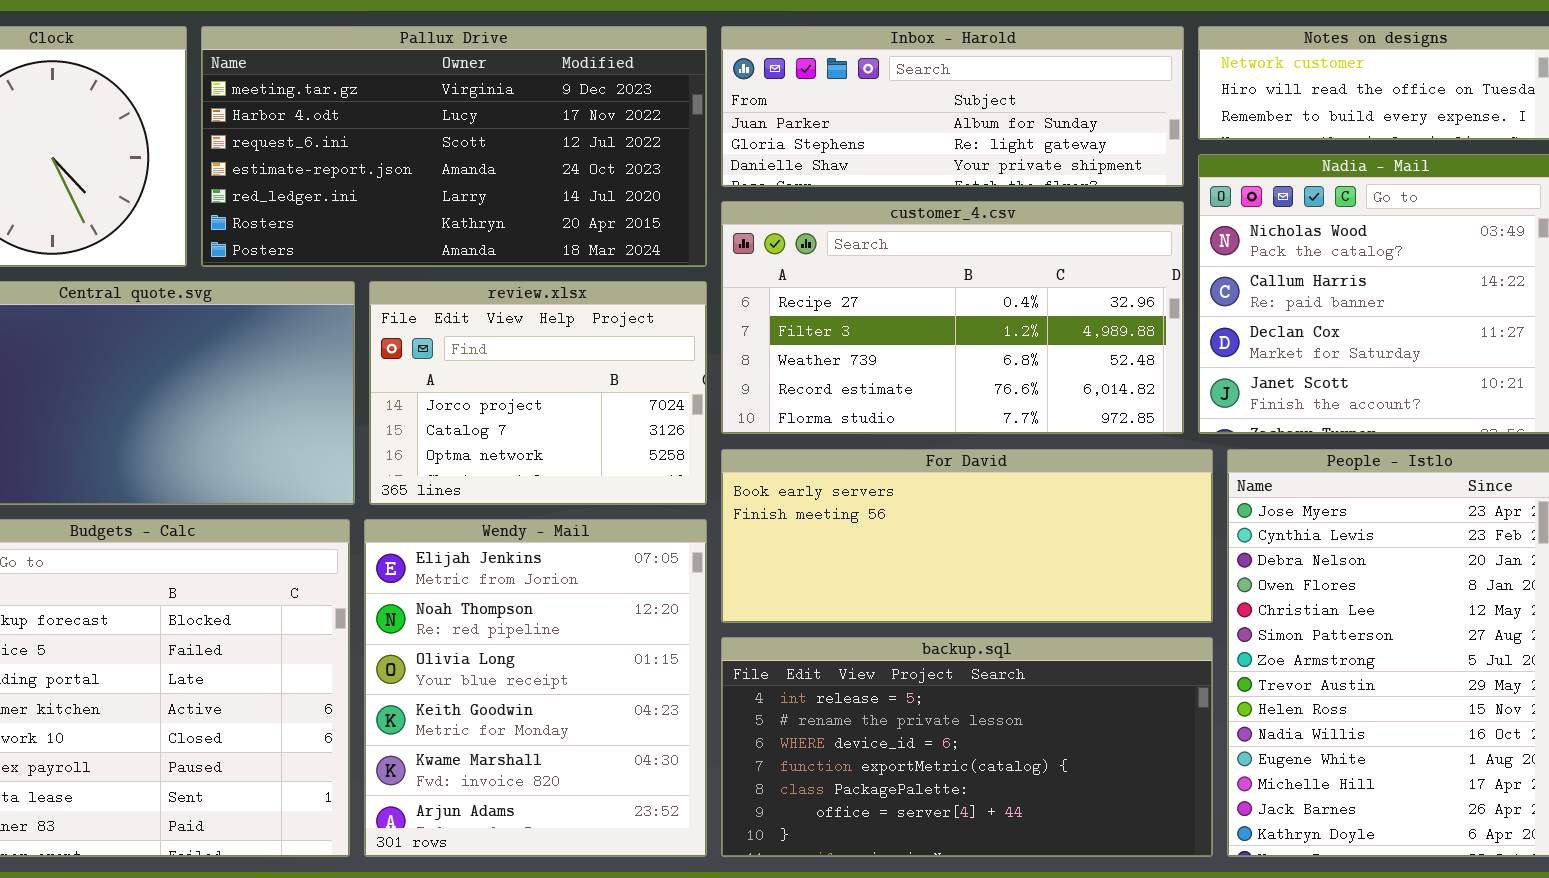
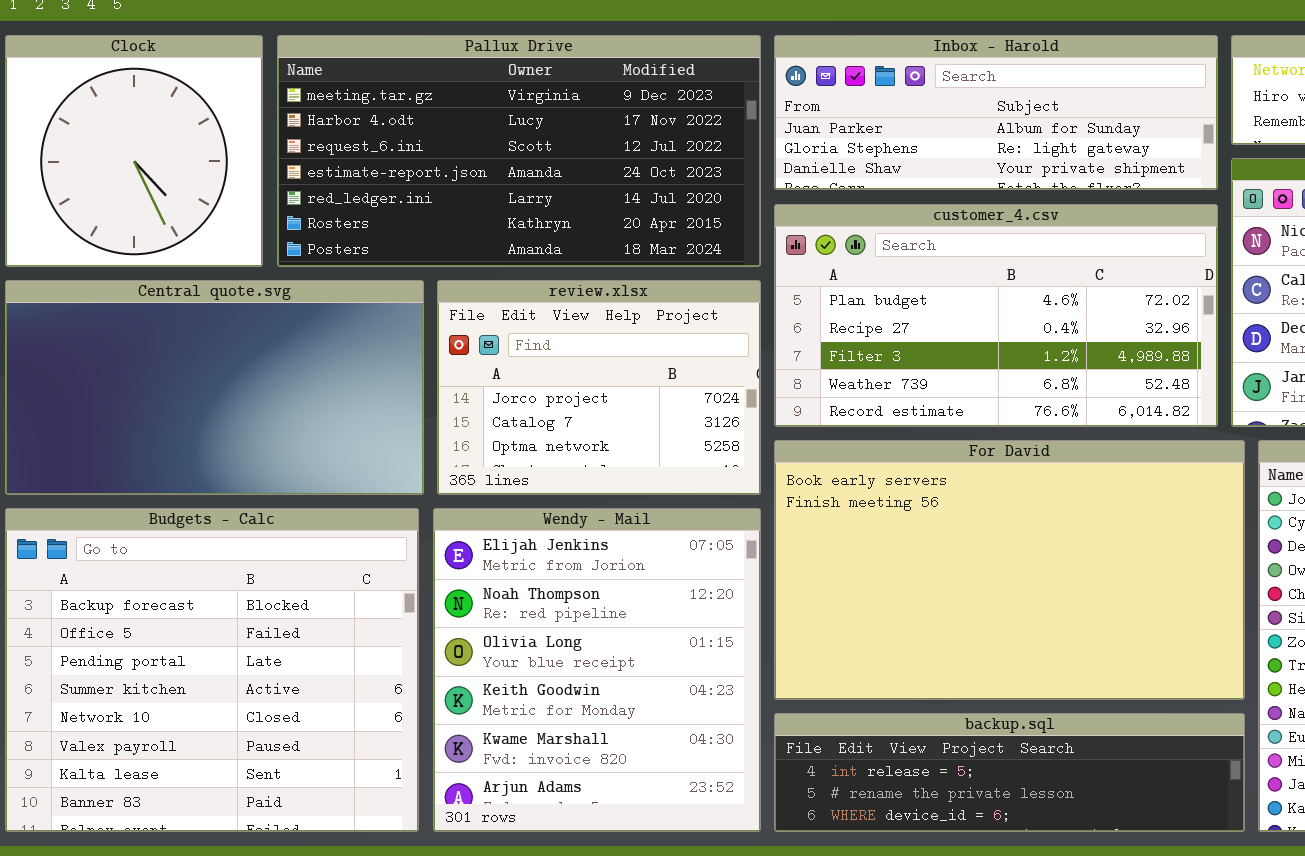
customer_4.csv: [721,201,1184,434] -> [774,204,1218,427], scrolled up 1 row
For David: [721,449,1213,623] -> [774,440,1245,700], resized
backup.sql: [721,637,1213,857] -> [774,713,1245,832], resized

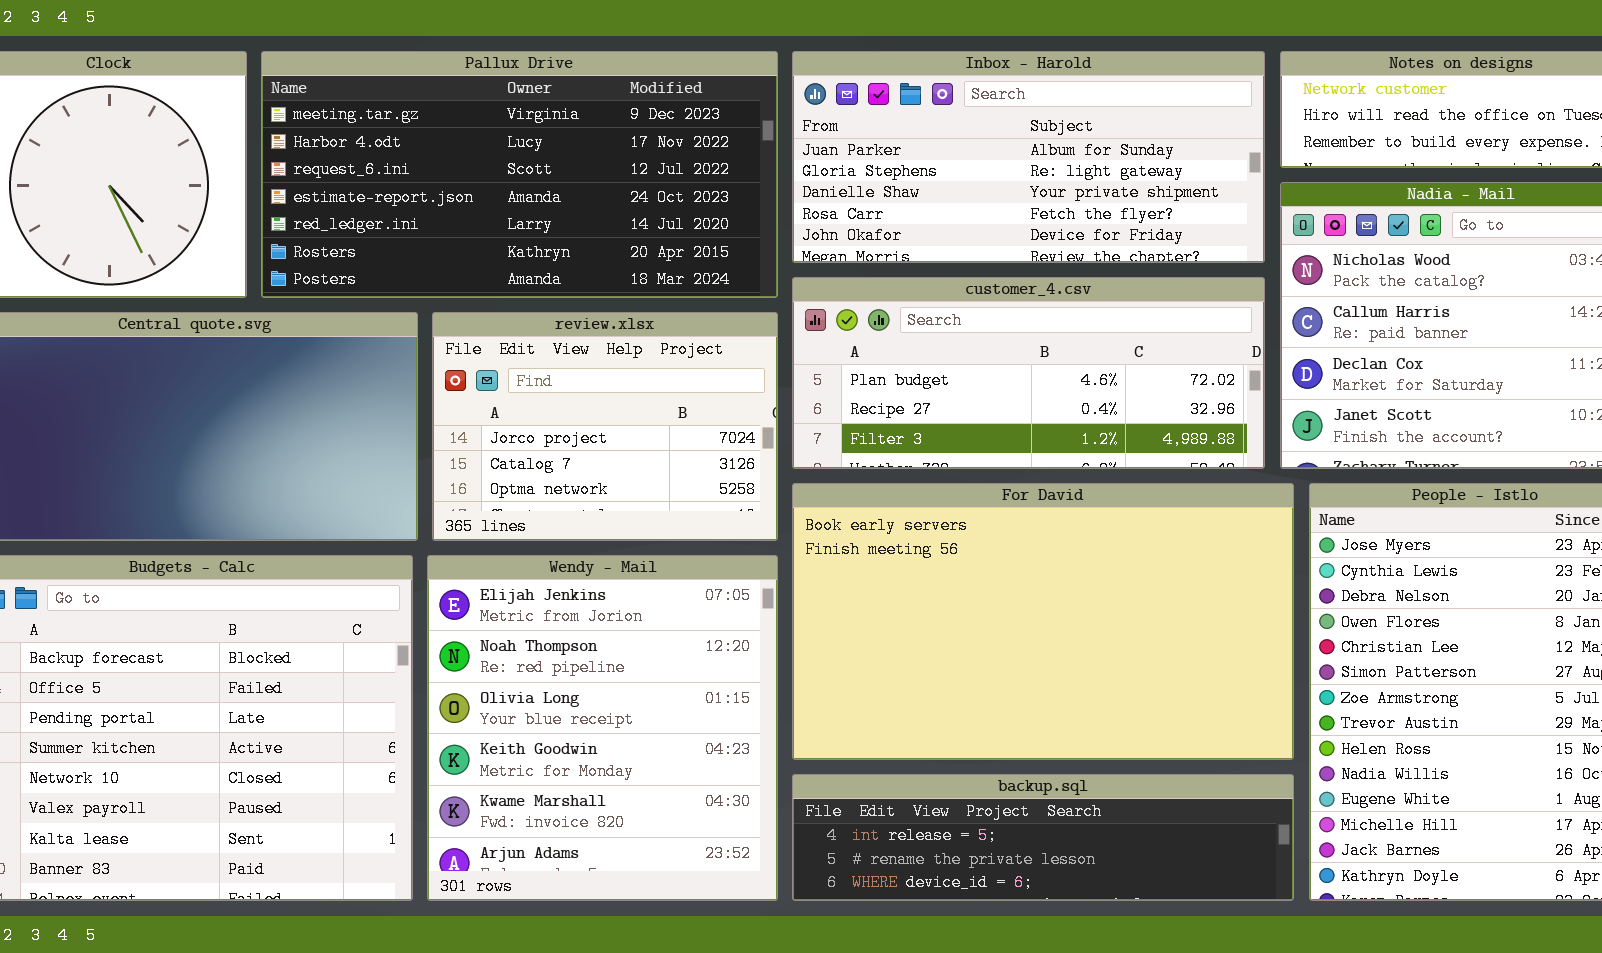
Inbox - Harold: [774,35,1218,190] -> [792,51,1265,263], resized
customer_4.csv: [774,204,1218,427] -> [792,277,1265,469], resized

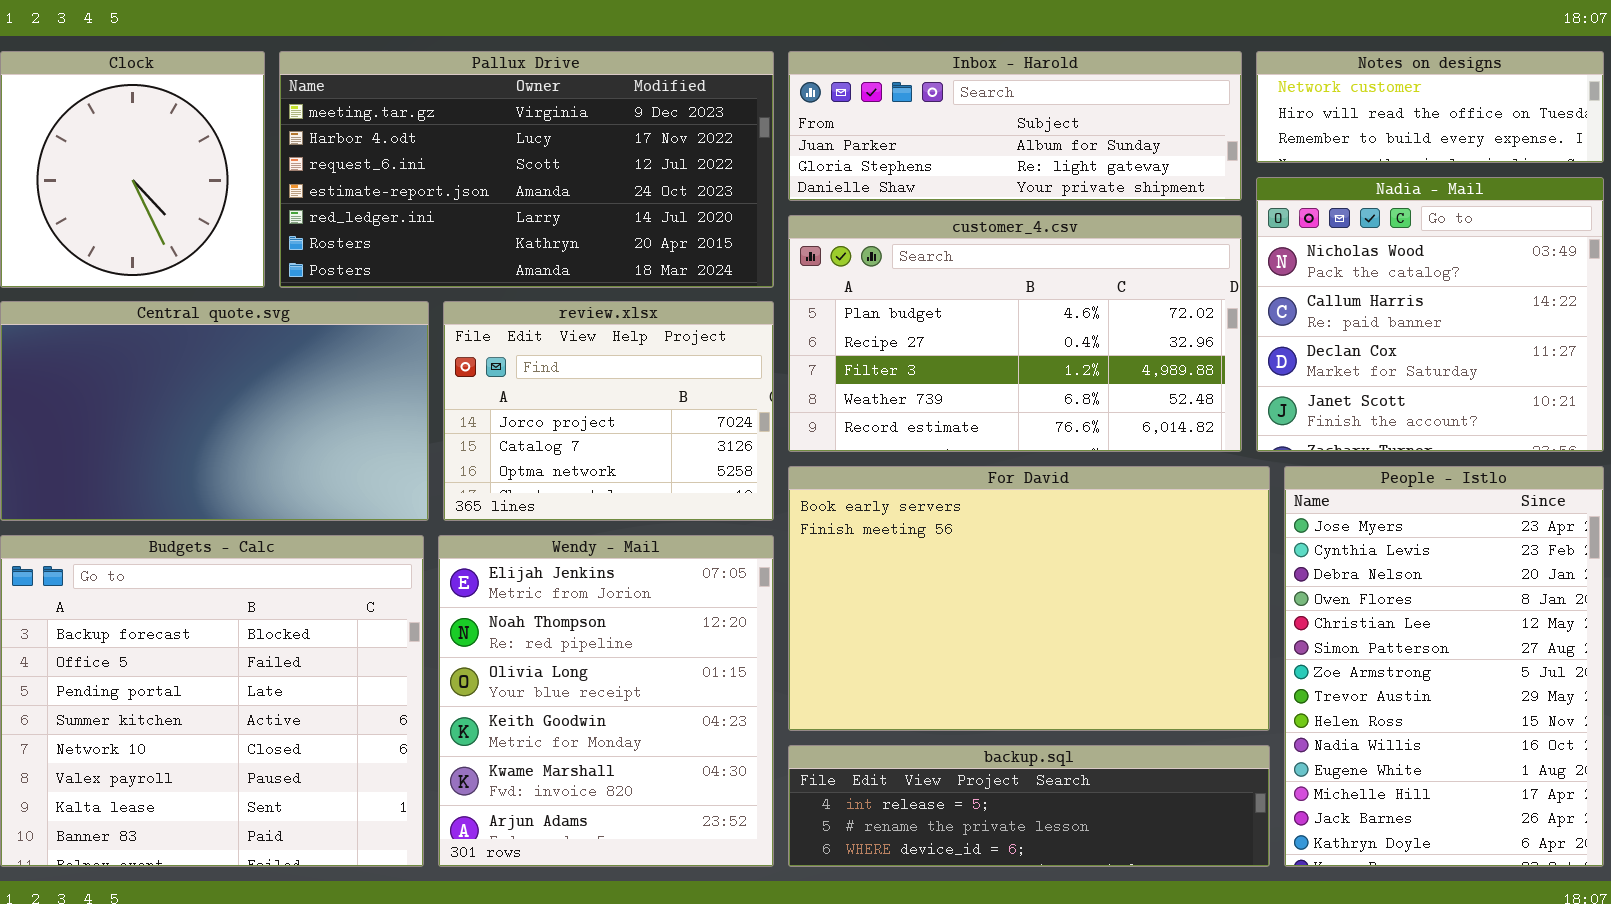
Inbox - Harold: [792,51,1265,263] -> [788,51,1242,201], resized
customer_4.csv: [792,277,1265,469] -> [788,215,1242,452], resized

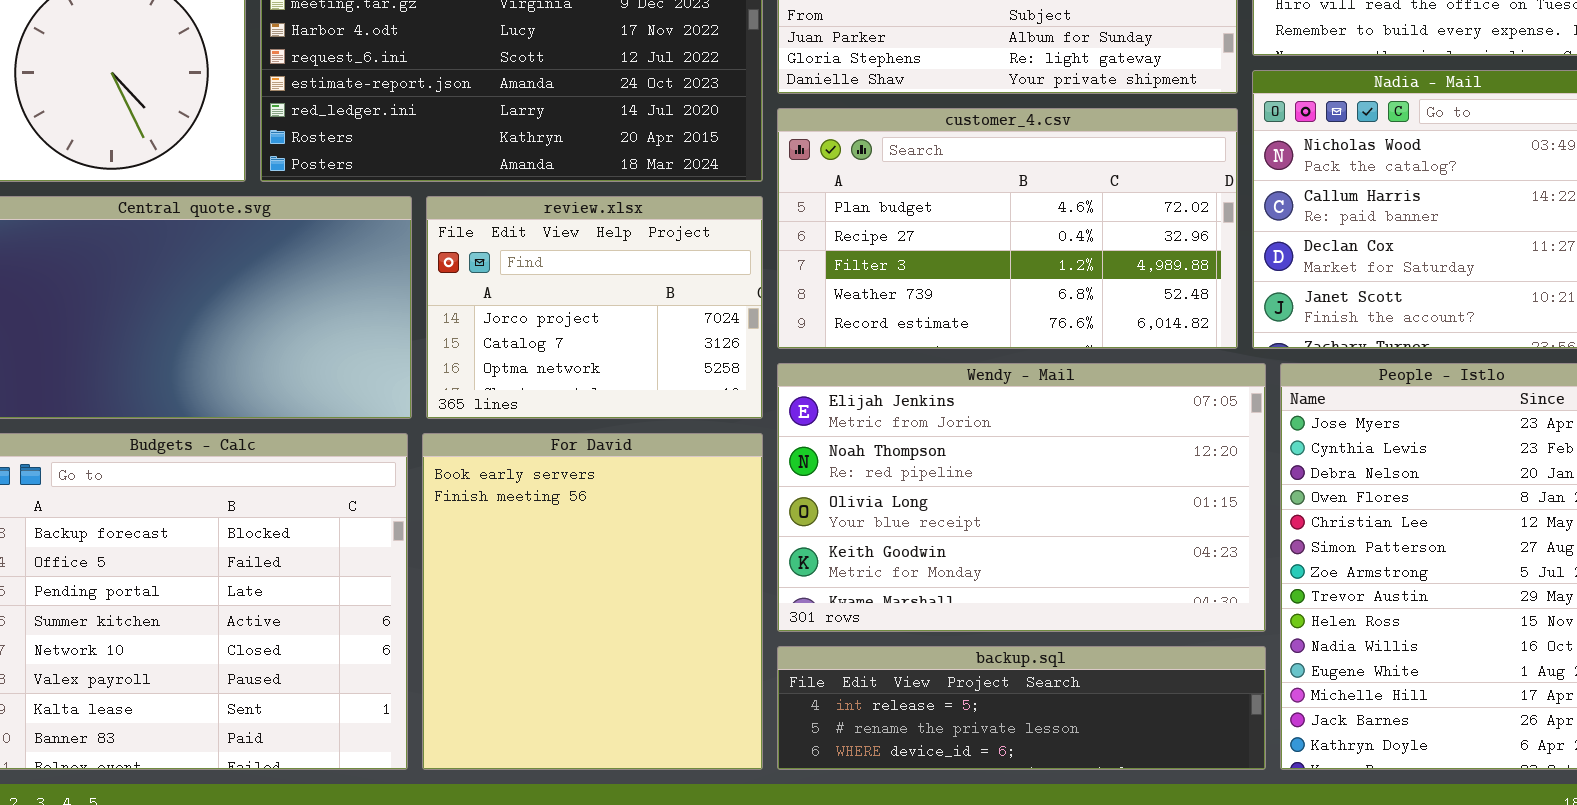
For David: [788,466,1270,731] -> [422,433,763,770], moved, resized
Wendy - Mail: [438,535,774,867] -> [777,363,1266,632], moved, resized

